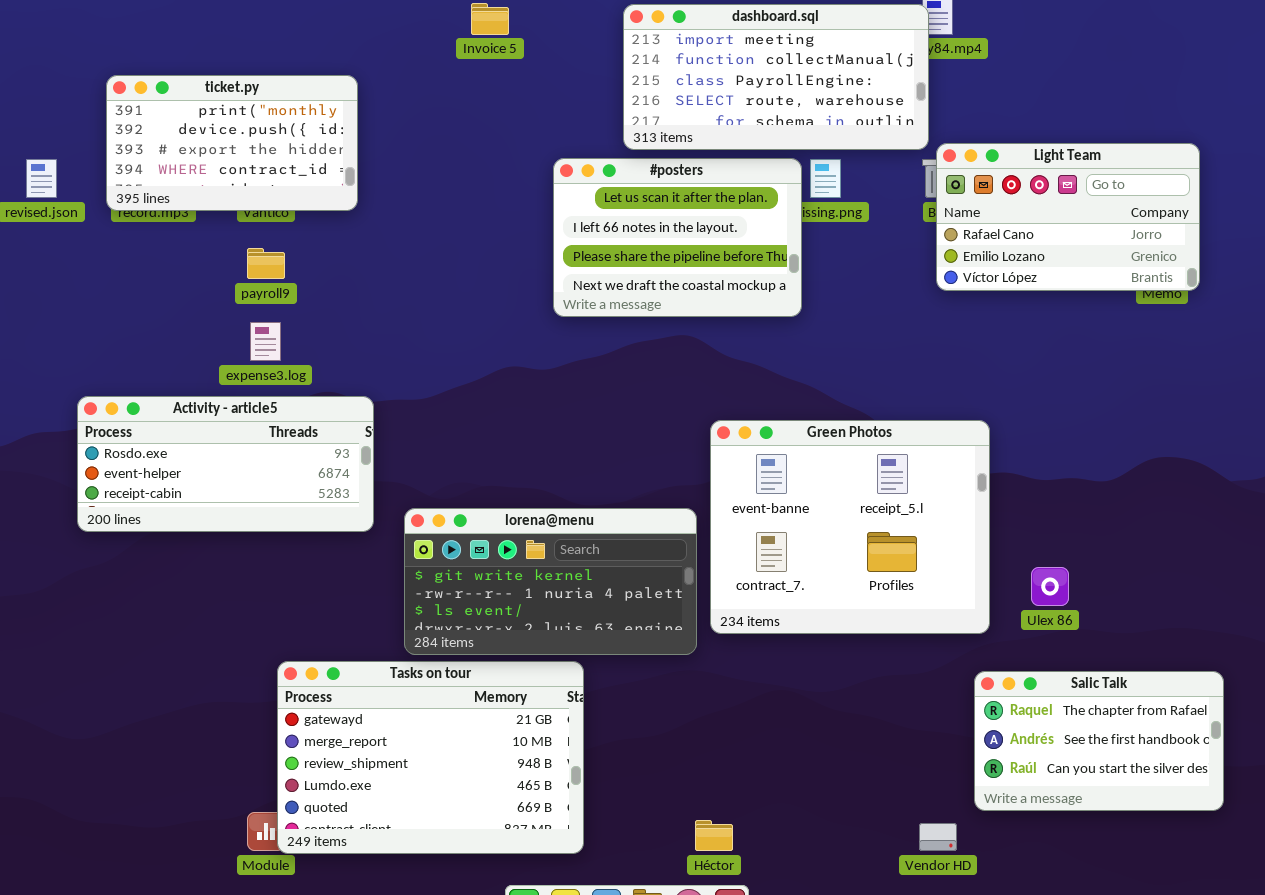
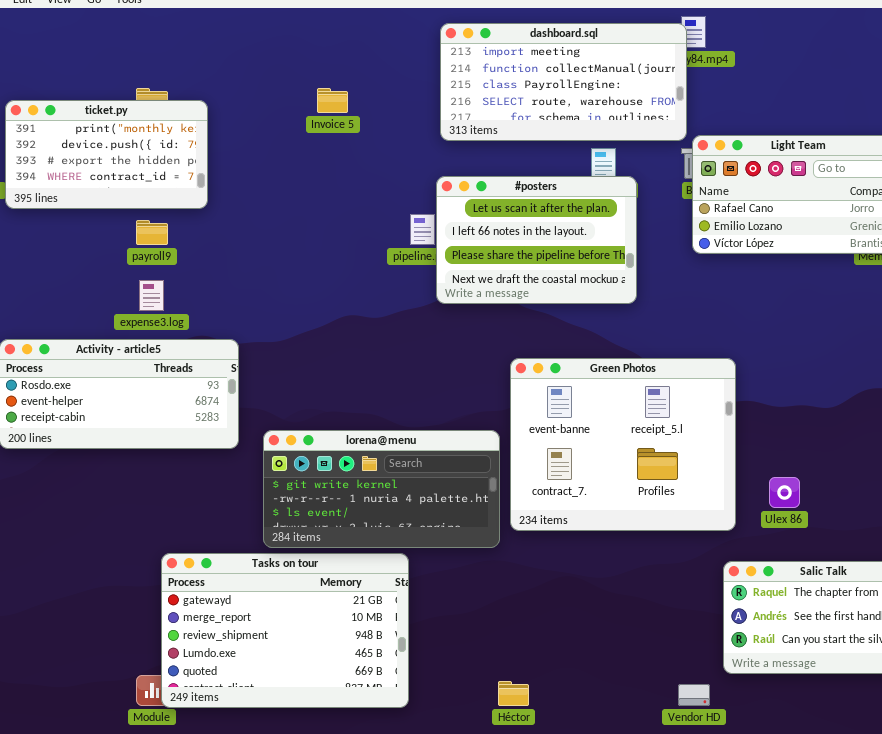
Invoice 5: [471,3,509,35] -> [317,88,348,113], moved
ticket.py: [106,75,358,211] -> [5,100,208,209], moved
#posters: [553,158,802,317] -> [436,176,637,304], moved

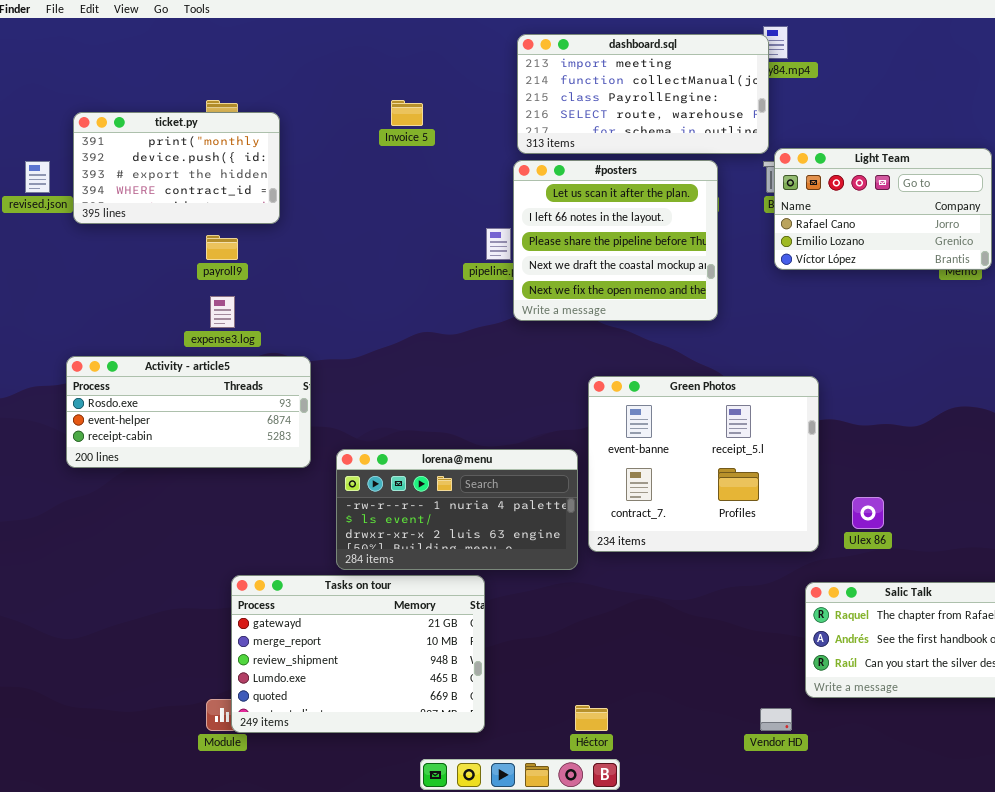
#posters: [436,176,637,304] -> [513,160,718,321], resized
lorena@menu: [263,430,500,548] -> [336,449,578,570], scrolled down 1 row

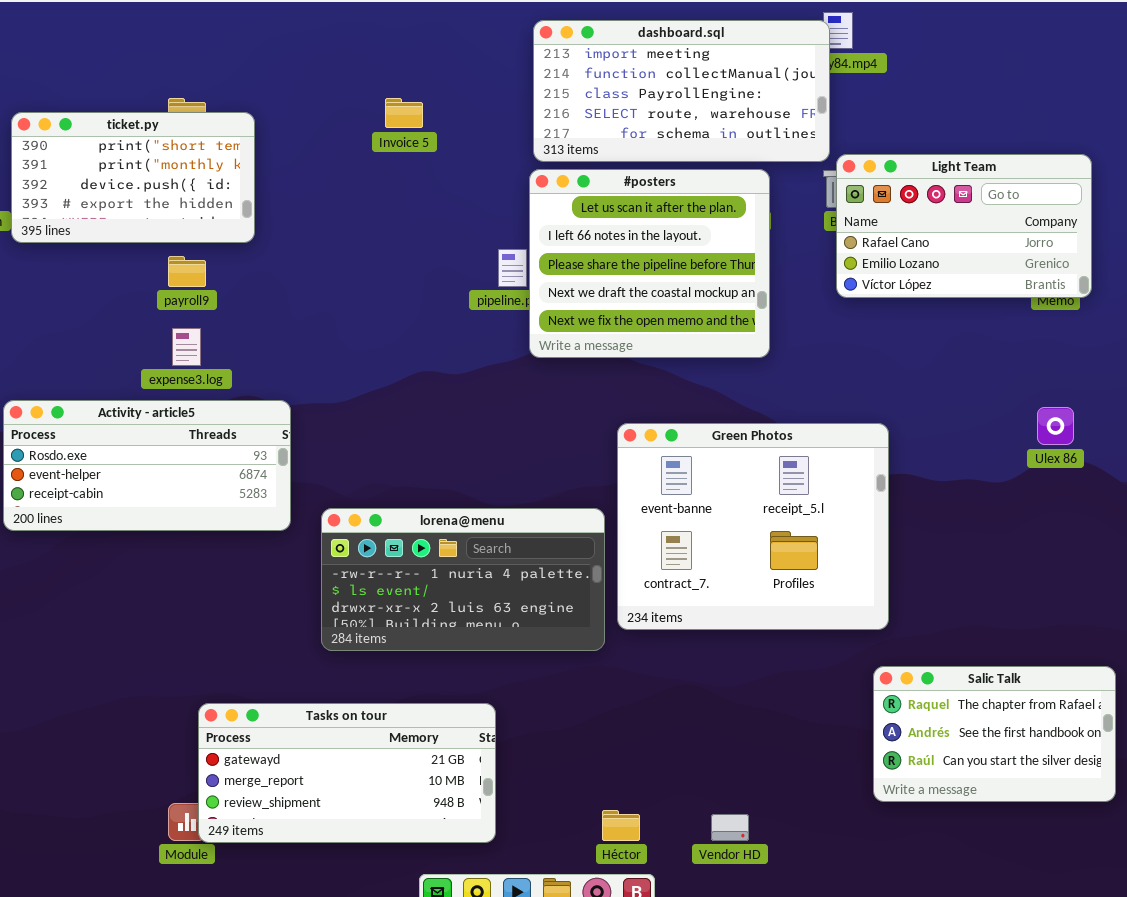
ticket.py: [73,112,280,224] -> [11,112,255,243], scrolled up 1 row
Ulex 86: [852,497,884,529] -> [1037,407,1074,445], moved
Tasks on tour: [231,575,485,733] -> [198,703,496,843], resized
Vendor HD: [760,708,792,731] -> [711,814,749,841], moved

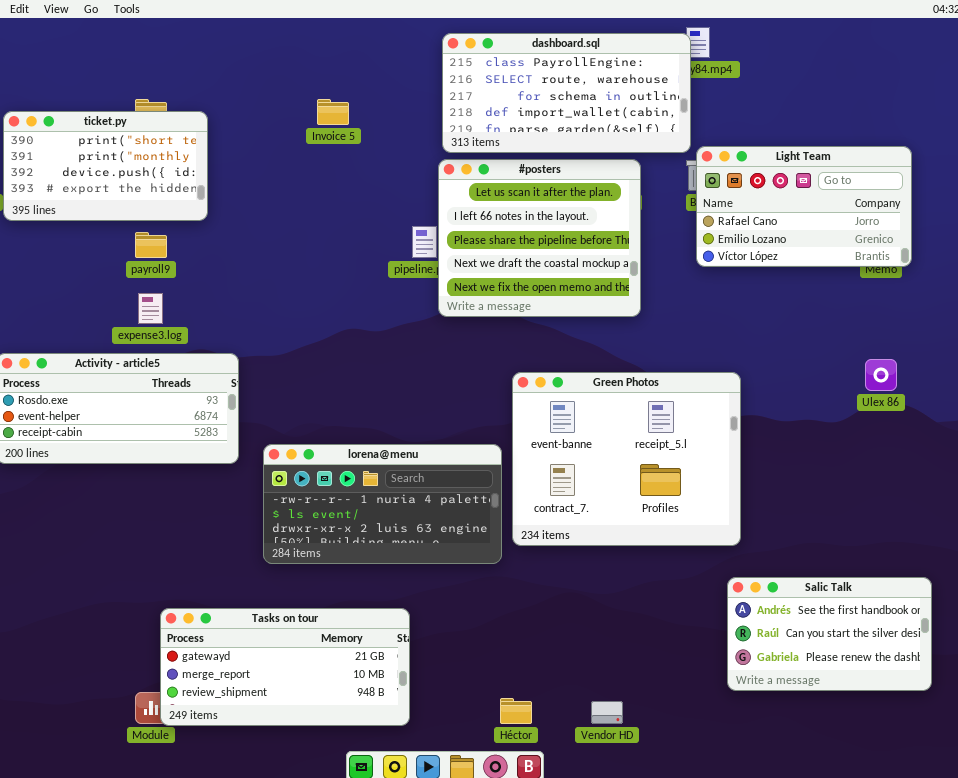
dashboard.sql: [533,20,830,162] -> [442,33,691,153], scrolled down 2 rows
Salic Talk: [873,666,1116,802] -> [727,577,932,691], scrolled down 1 row

